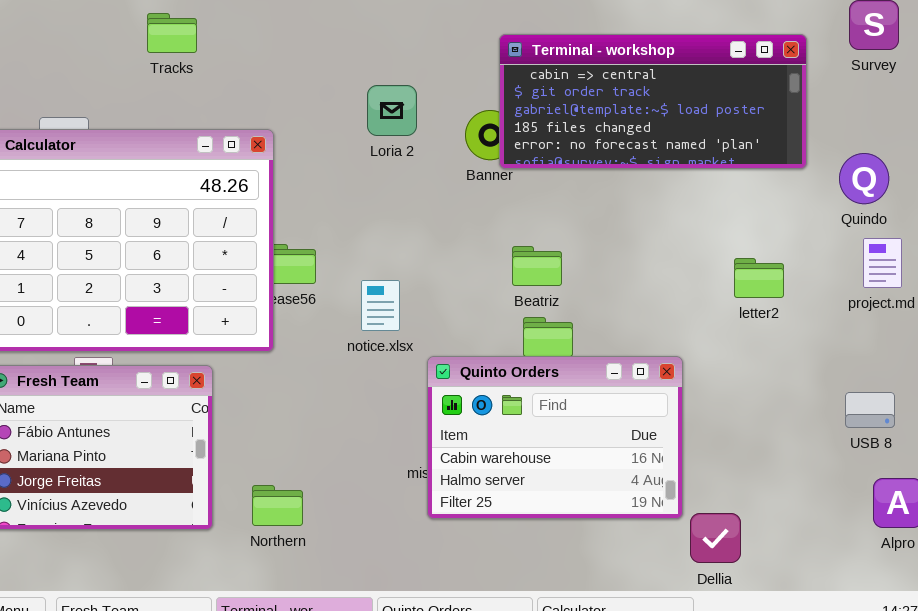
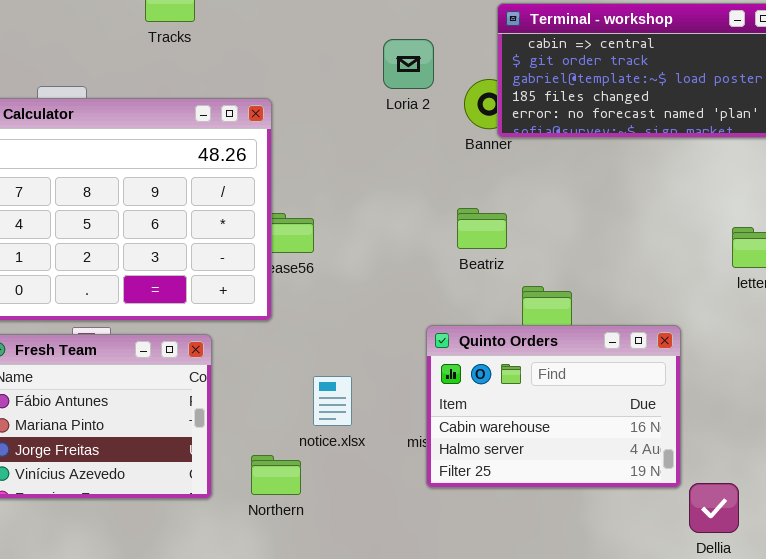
Loria 2: [367,85,417,136] -> [383,39,434,89], moved
Beatriz: [512,246,562,286] -> [457,208,507,249], moved
notice.xlsx: [361,280,400,331] -> [313,376,352,426], moved

